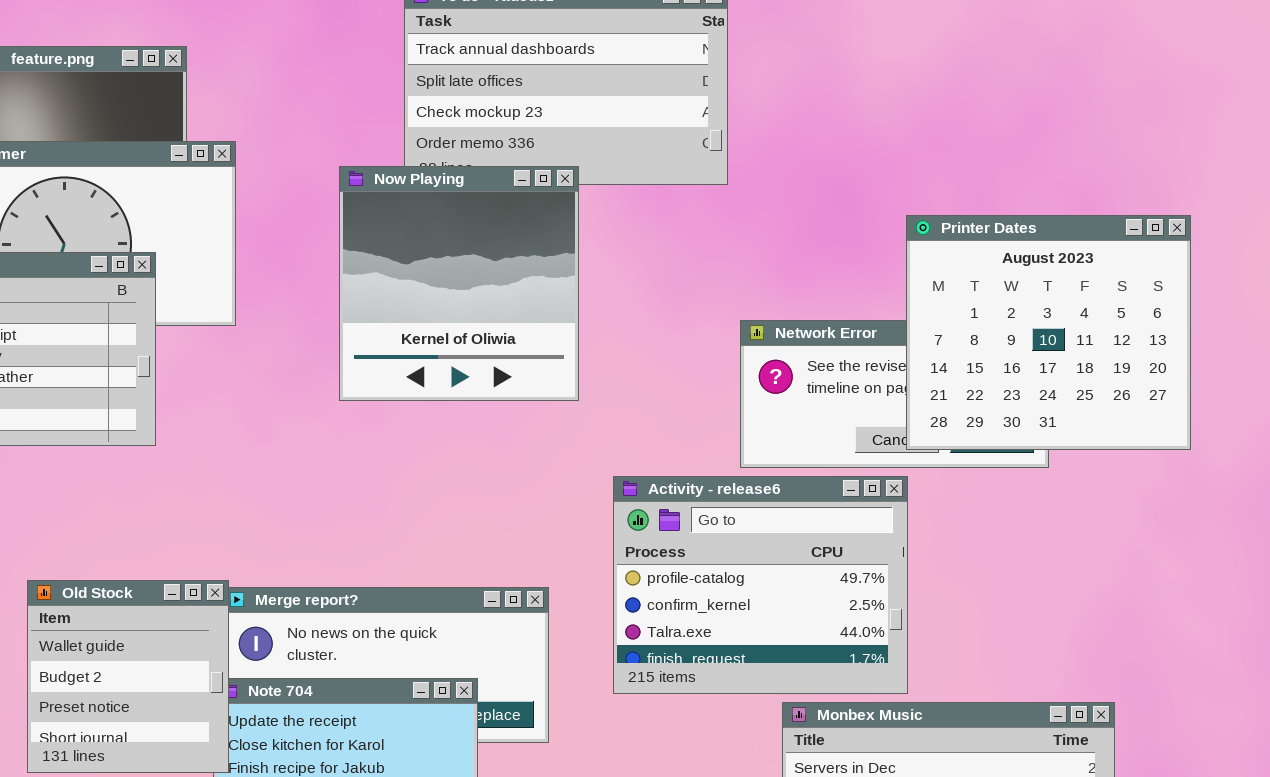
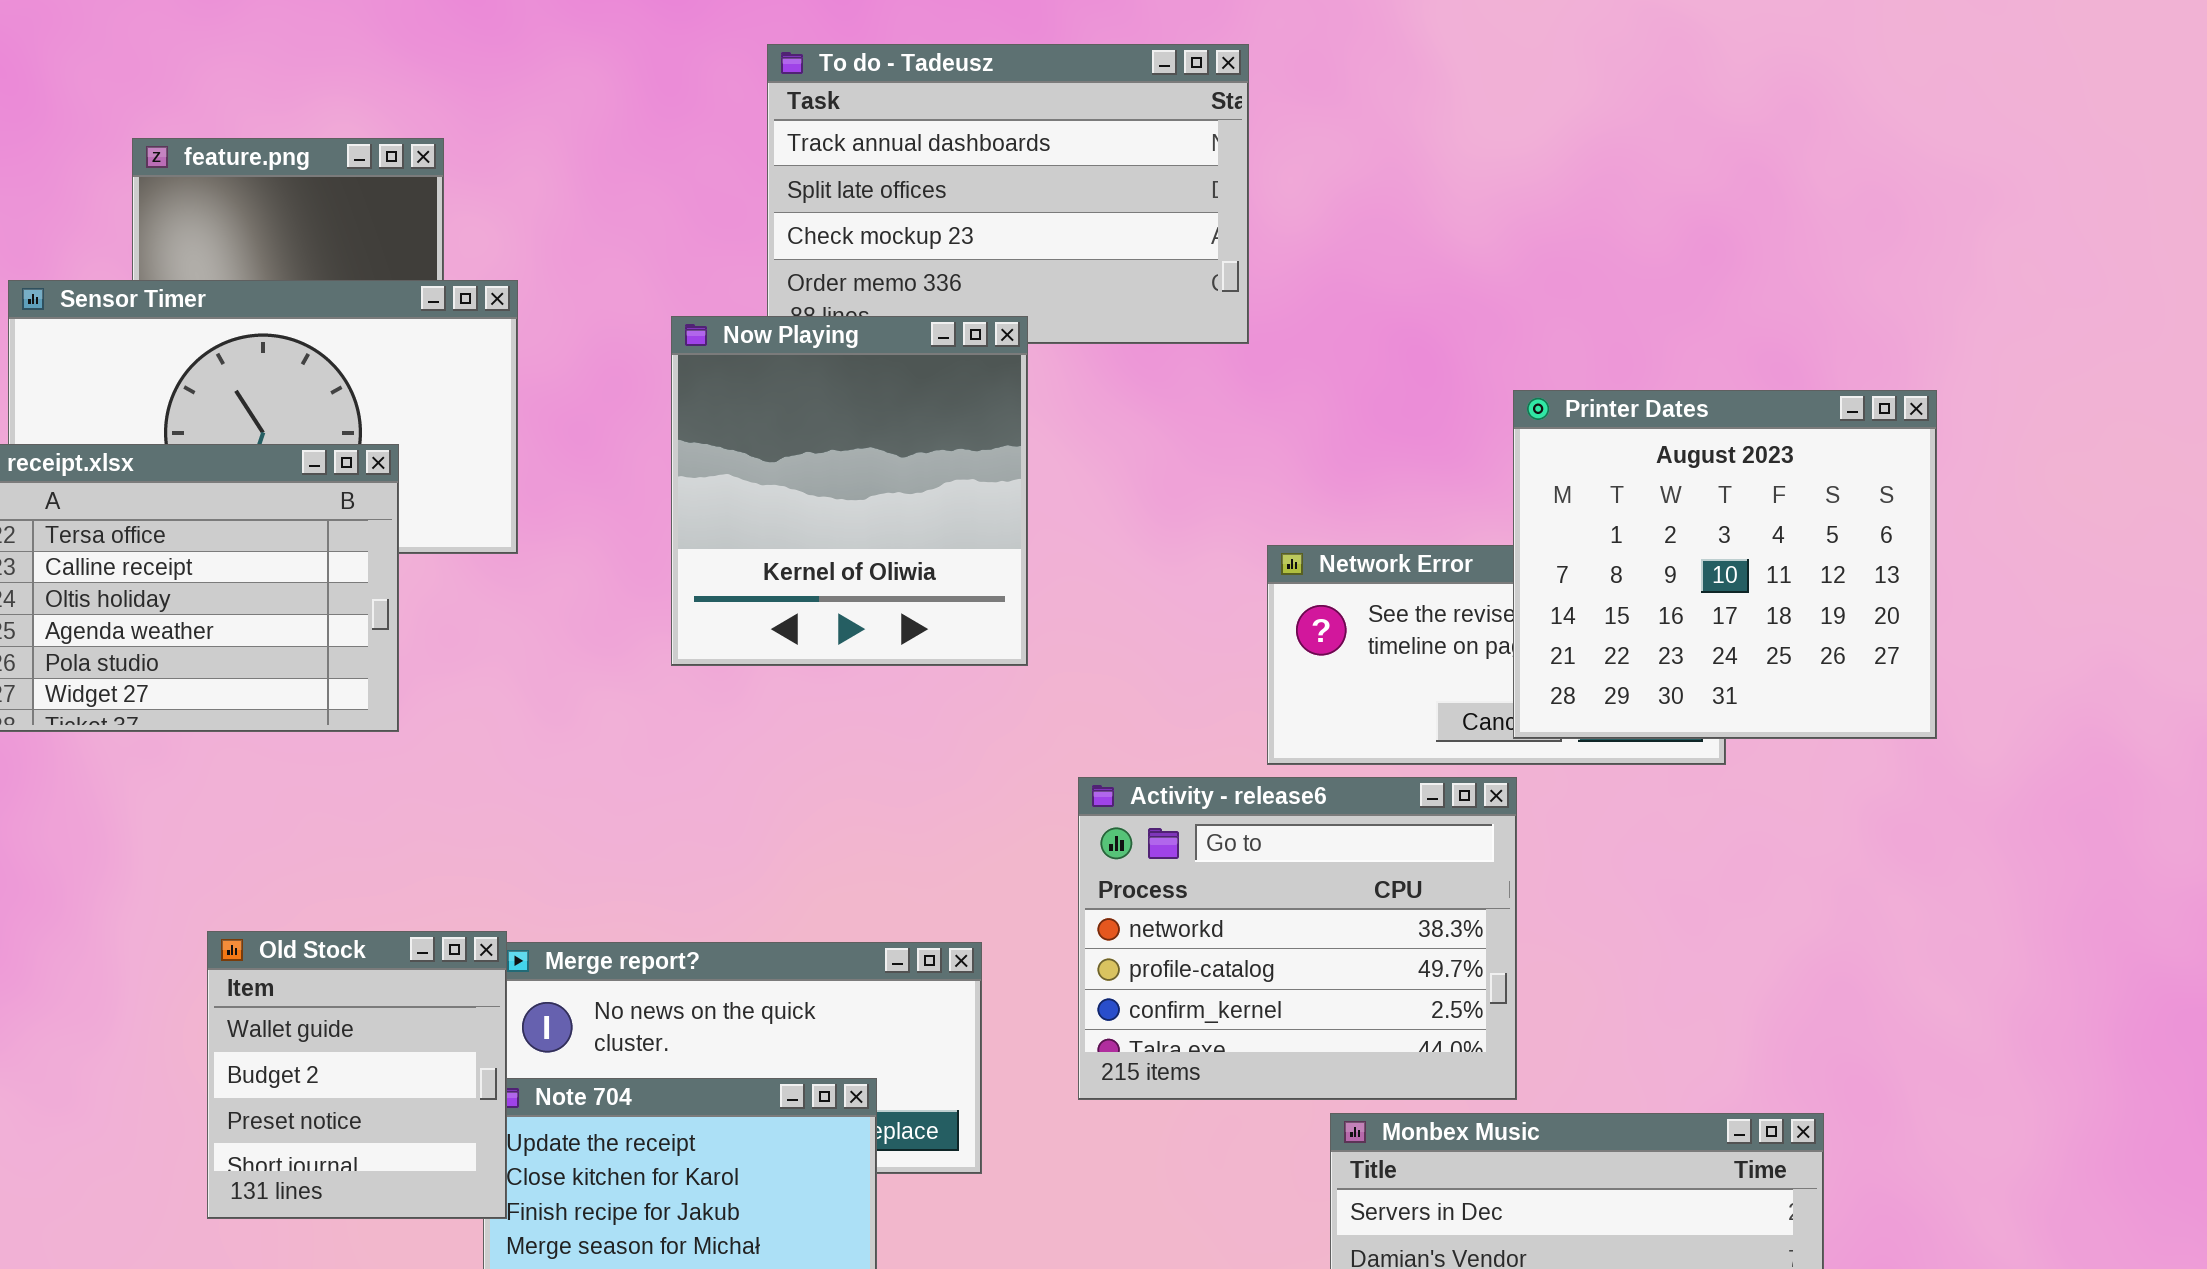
Activity - release6: [613,476,908,694] -> [1078,777,1517,1100], scrolled up 1 row

